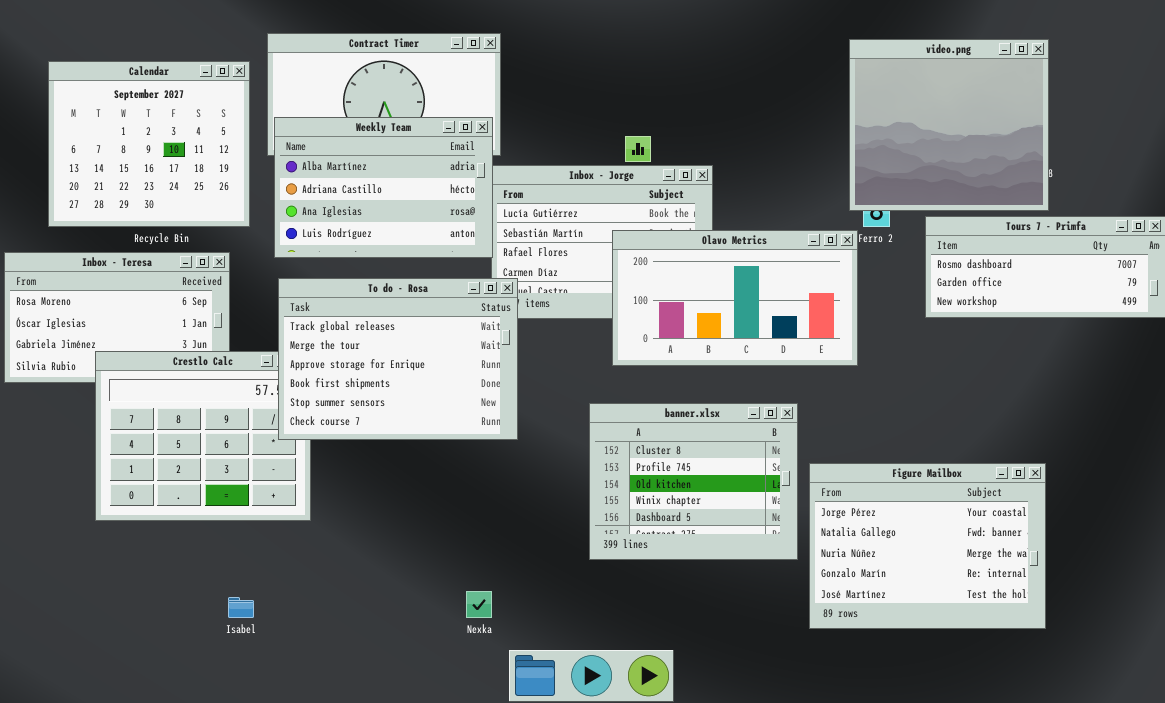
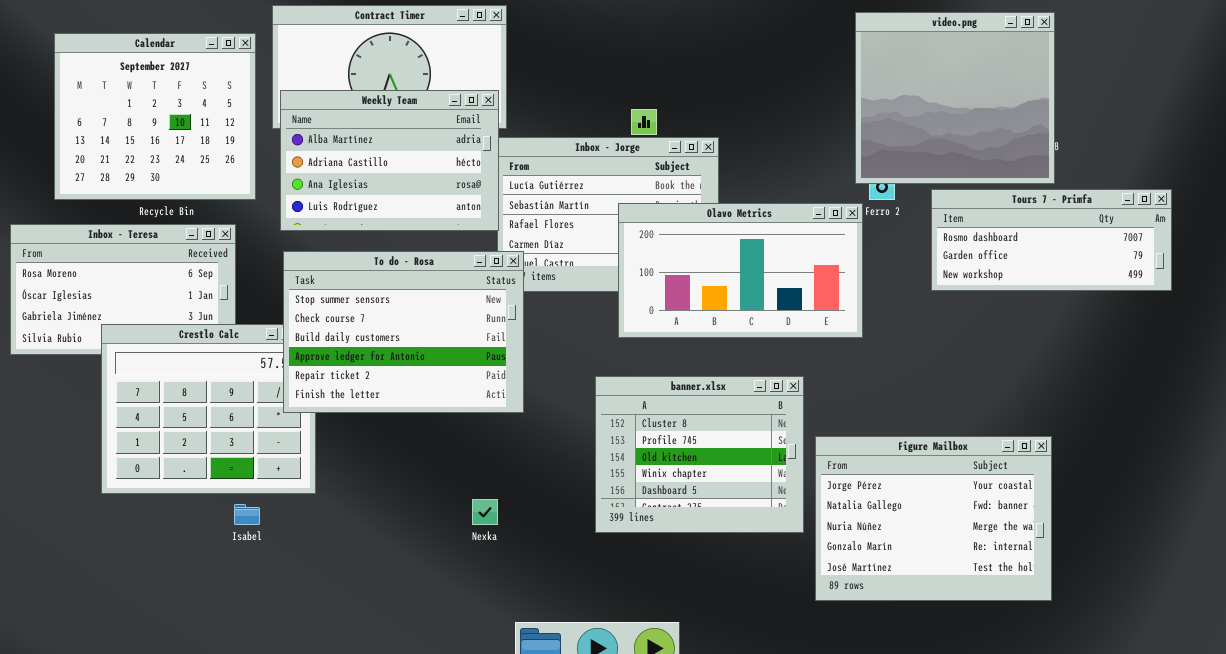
To do - Rosa: [278,278,518,440] -> [283,251,524,413], scrolled down 4 rows
Nexka: [466,591,492,618] -> [472,499,498,525], moved
Isabel: [228,597,254,618] -> [234,504,260,525], moved

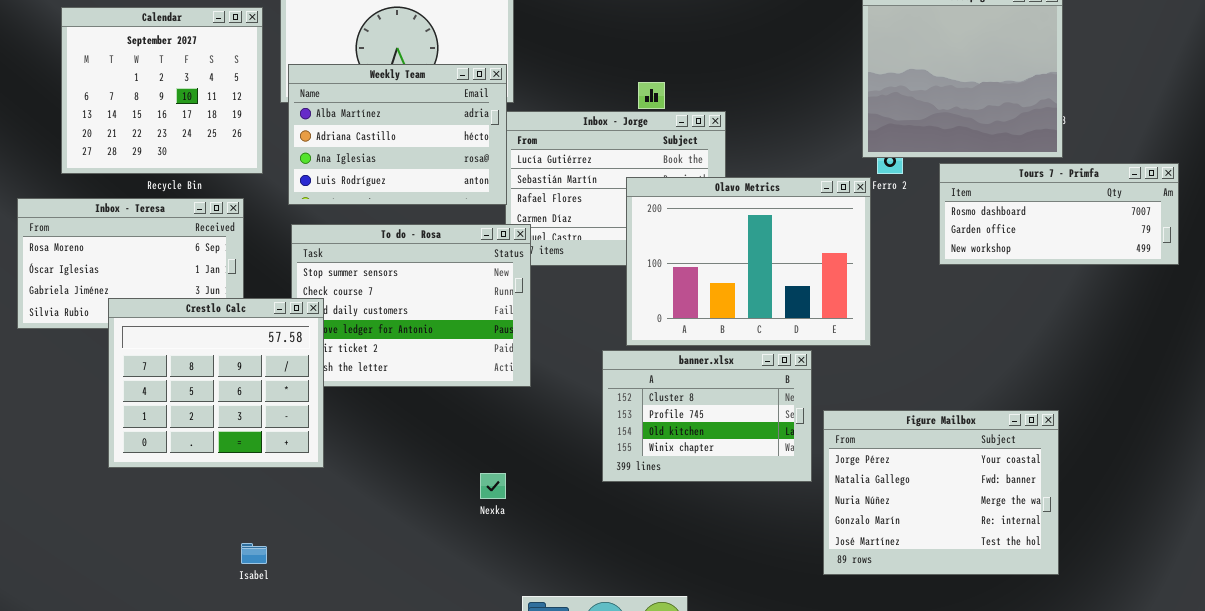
Olavo Metrics: [618,203,863,338] -> [626,177,871,346], resized
Crestlo Calc: [101,324,316,494] -> [108,298,324,468], raised
banner.xlsx: [595,376,804,533] -> [602,350,812,482], resized
Isabel: [234,504,260,525] -> [241,543,267,564], moved

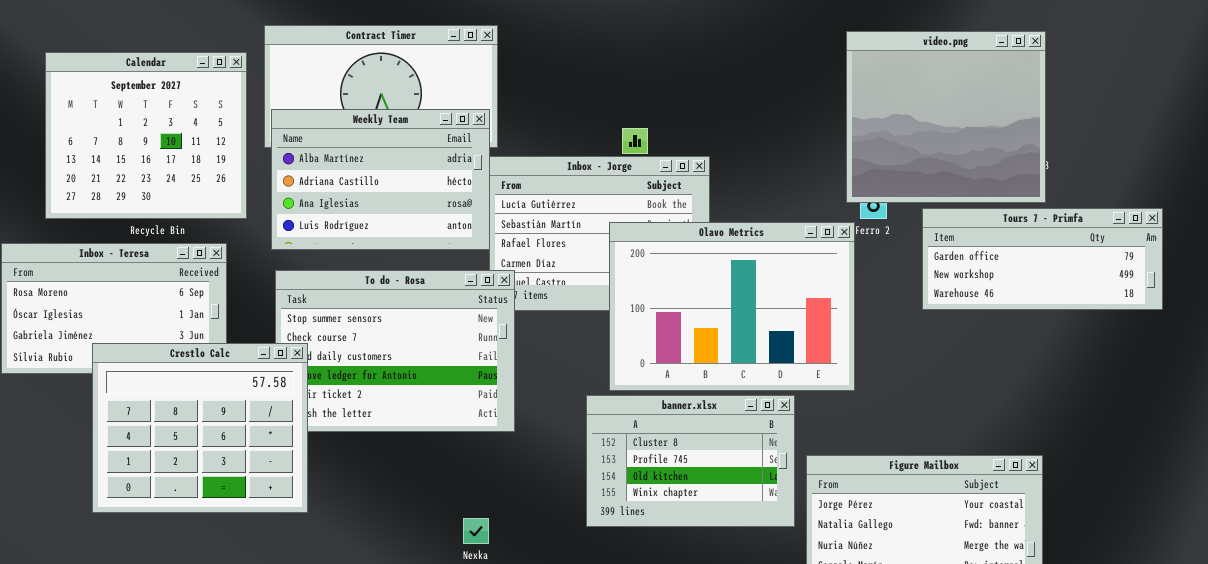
Tours 7 - Primfa: [939,163,1179,265] -> [922,208,1163,310], scrolled down 1 row

